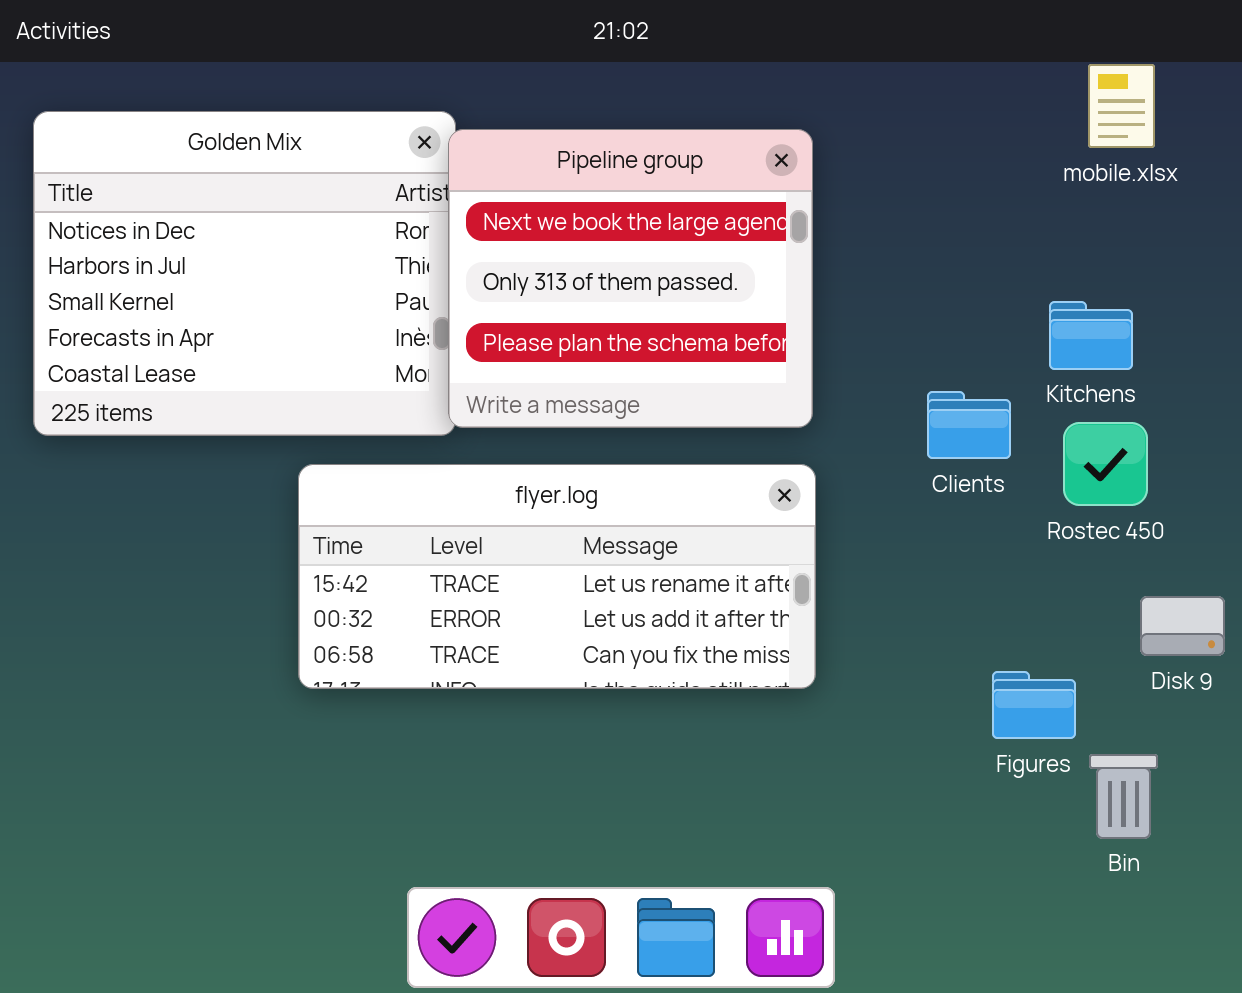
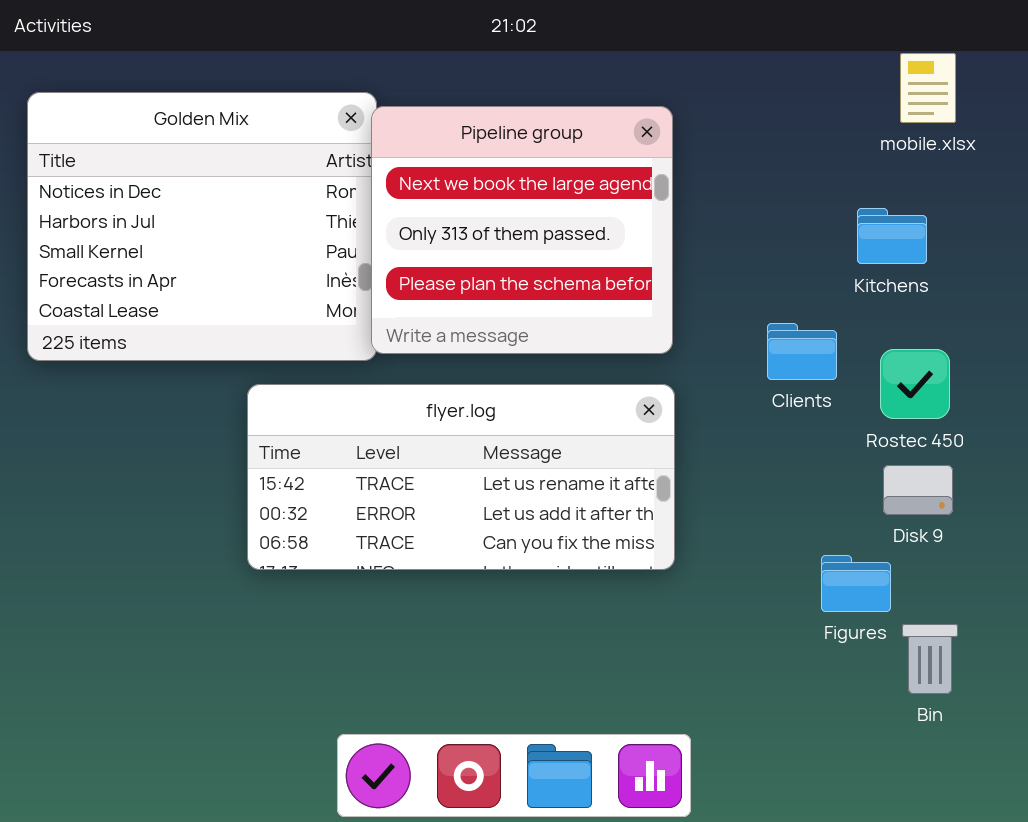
Kitchens: [1049,301,1133,370] -> [857,208,927,264], moved
Disk 9: [1140,596,1225,656] -> [883,465,953,515], moved

